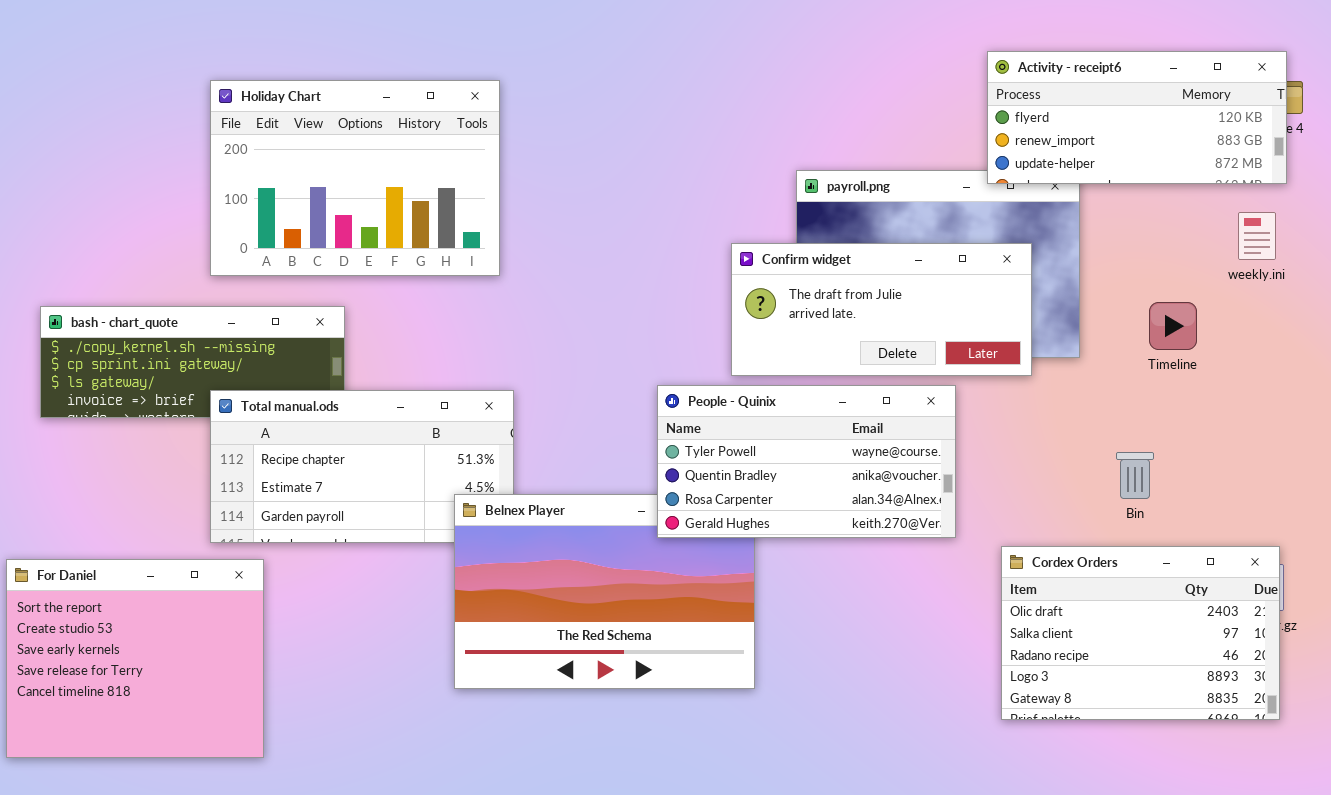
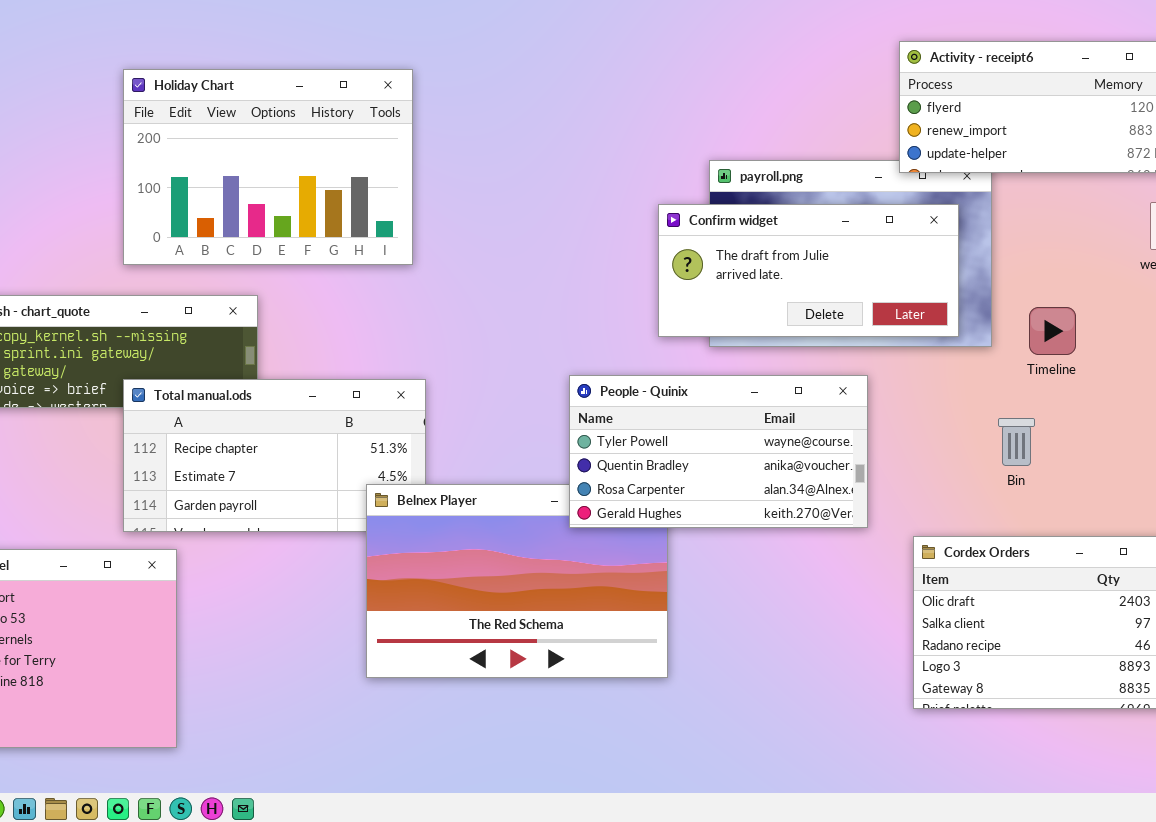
Confirm widget: [731,243,1032,376] -> [658,204,959,337], moved
Timeline: [1149,302,1197,350] -> [1029,307,1076,355], moved
Bin: [1116,452,1154,499] -> [998,418,1035,466], moved

